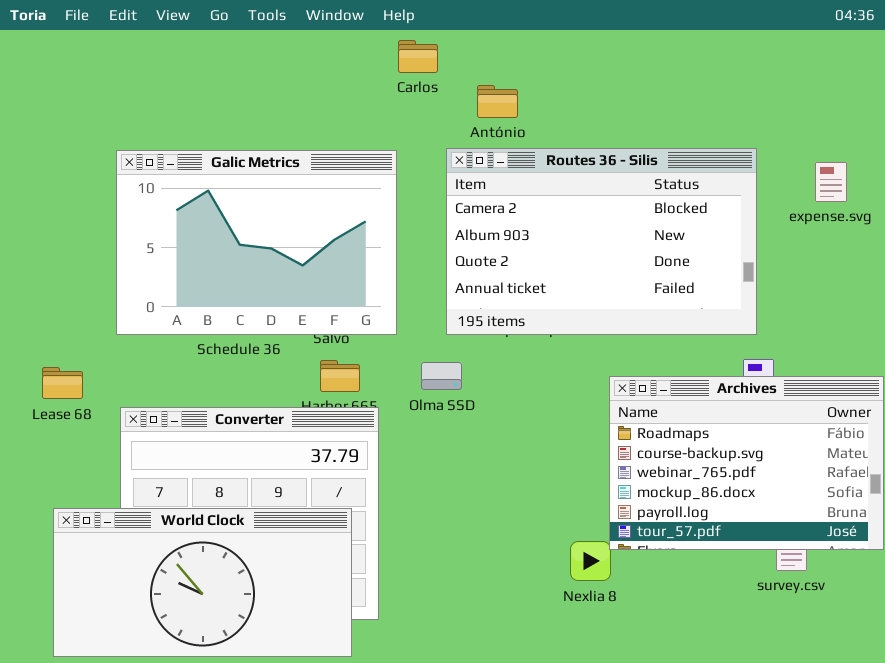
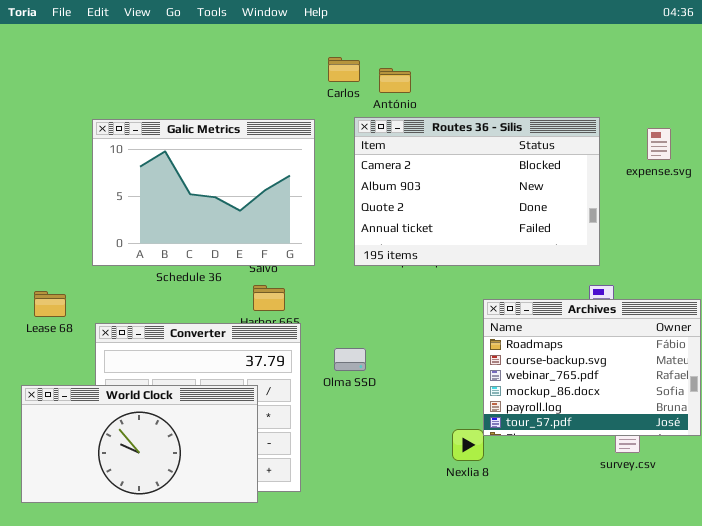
Carlos: [398,40,438,73] -> [328,57,360,82], moved
Olma SSD: [421,362,462,390] -> [334,348,366,371], moved
World Clock: [53,508,352,657] -> [21,385,258,503], moved

